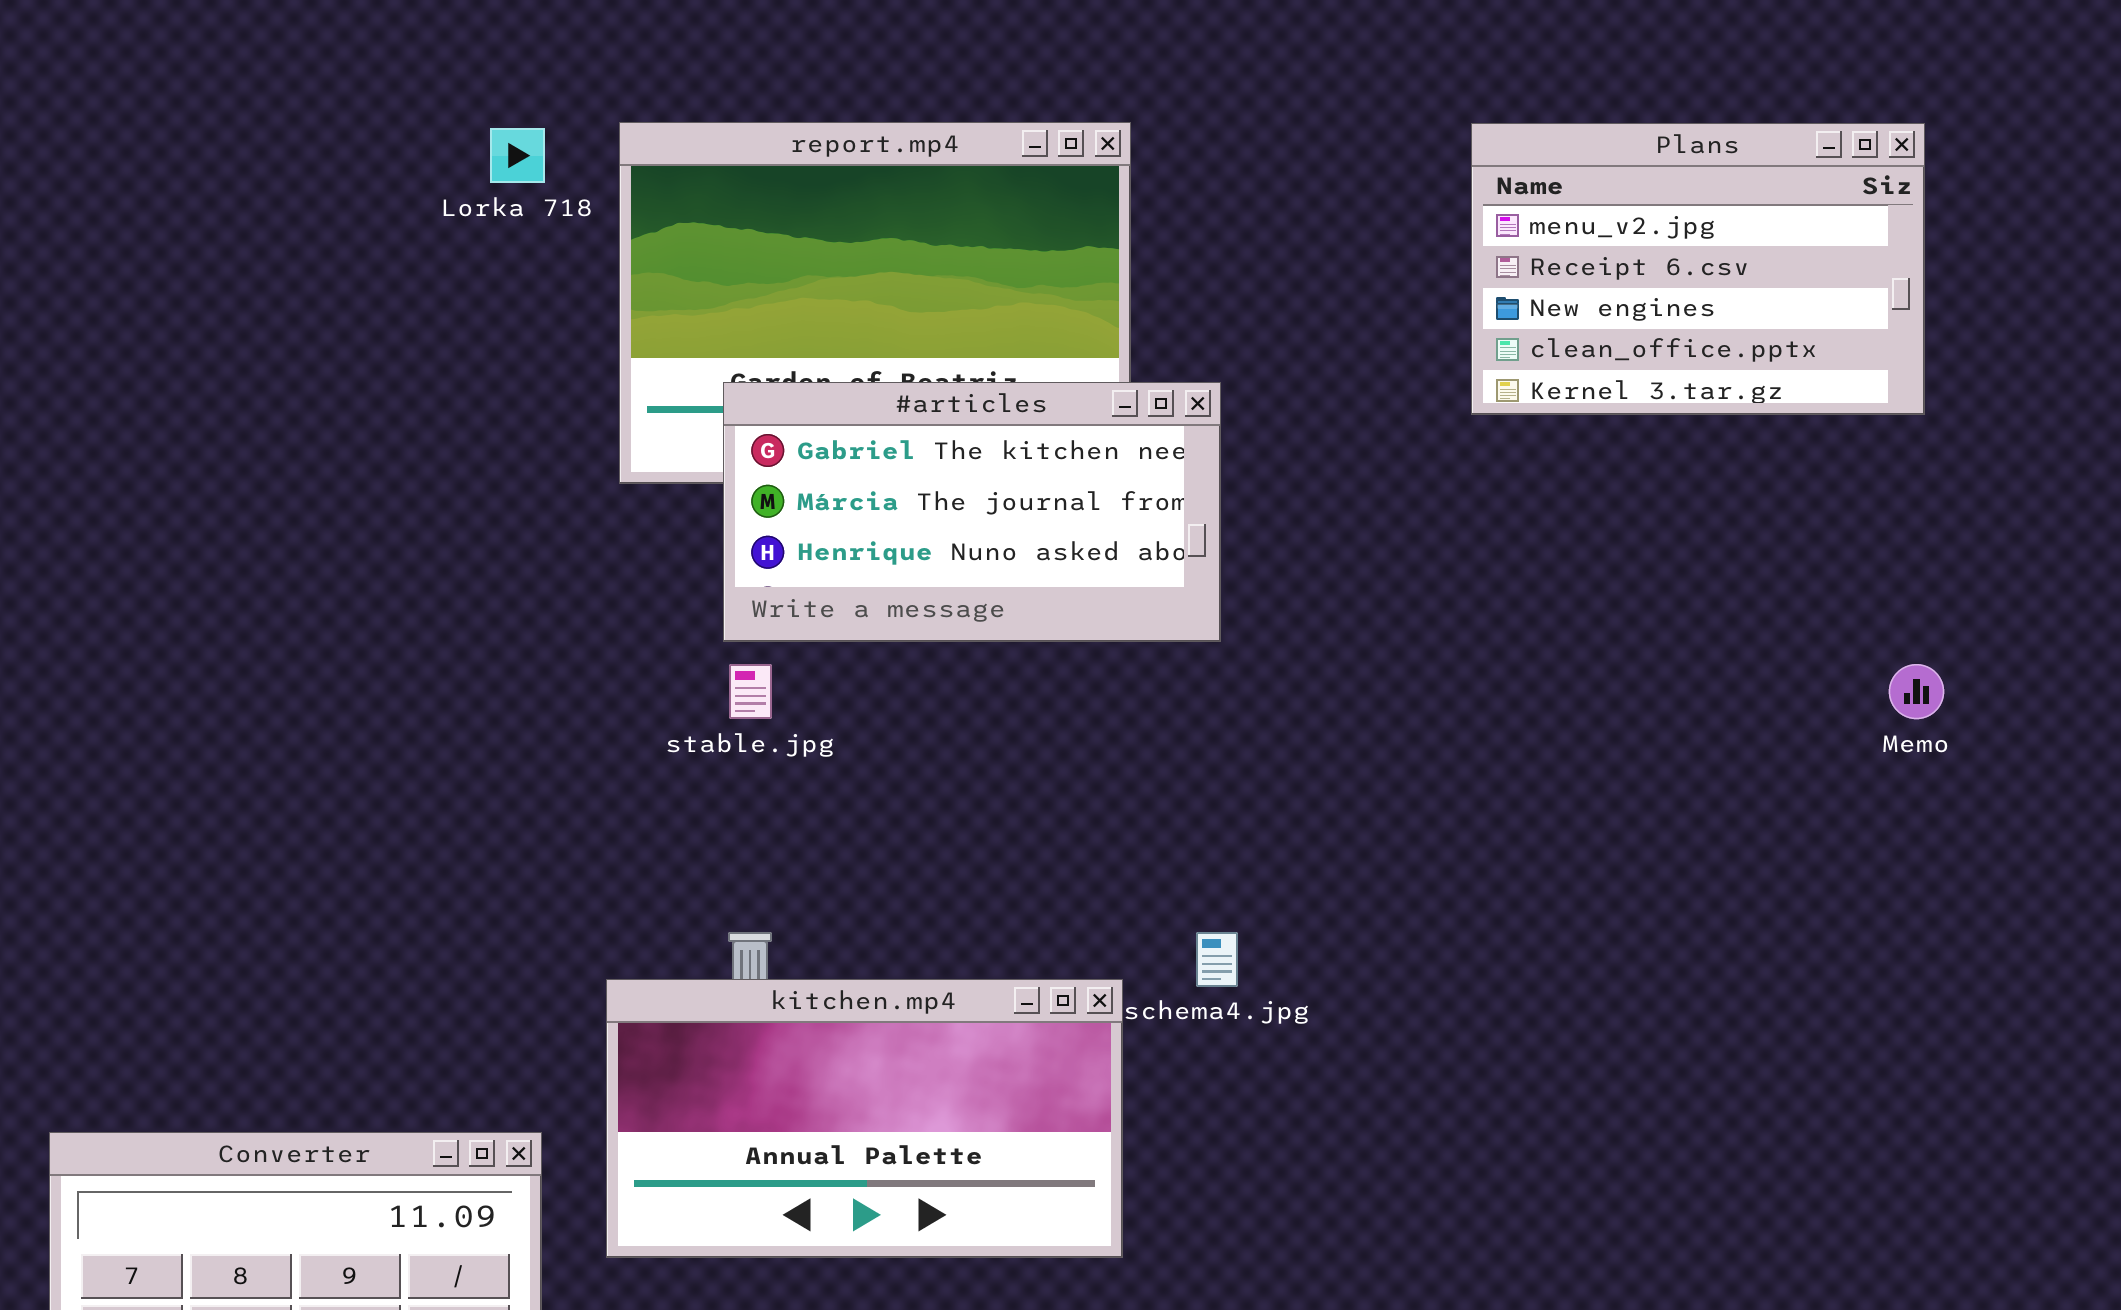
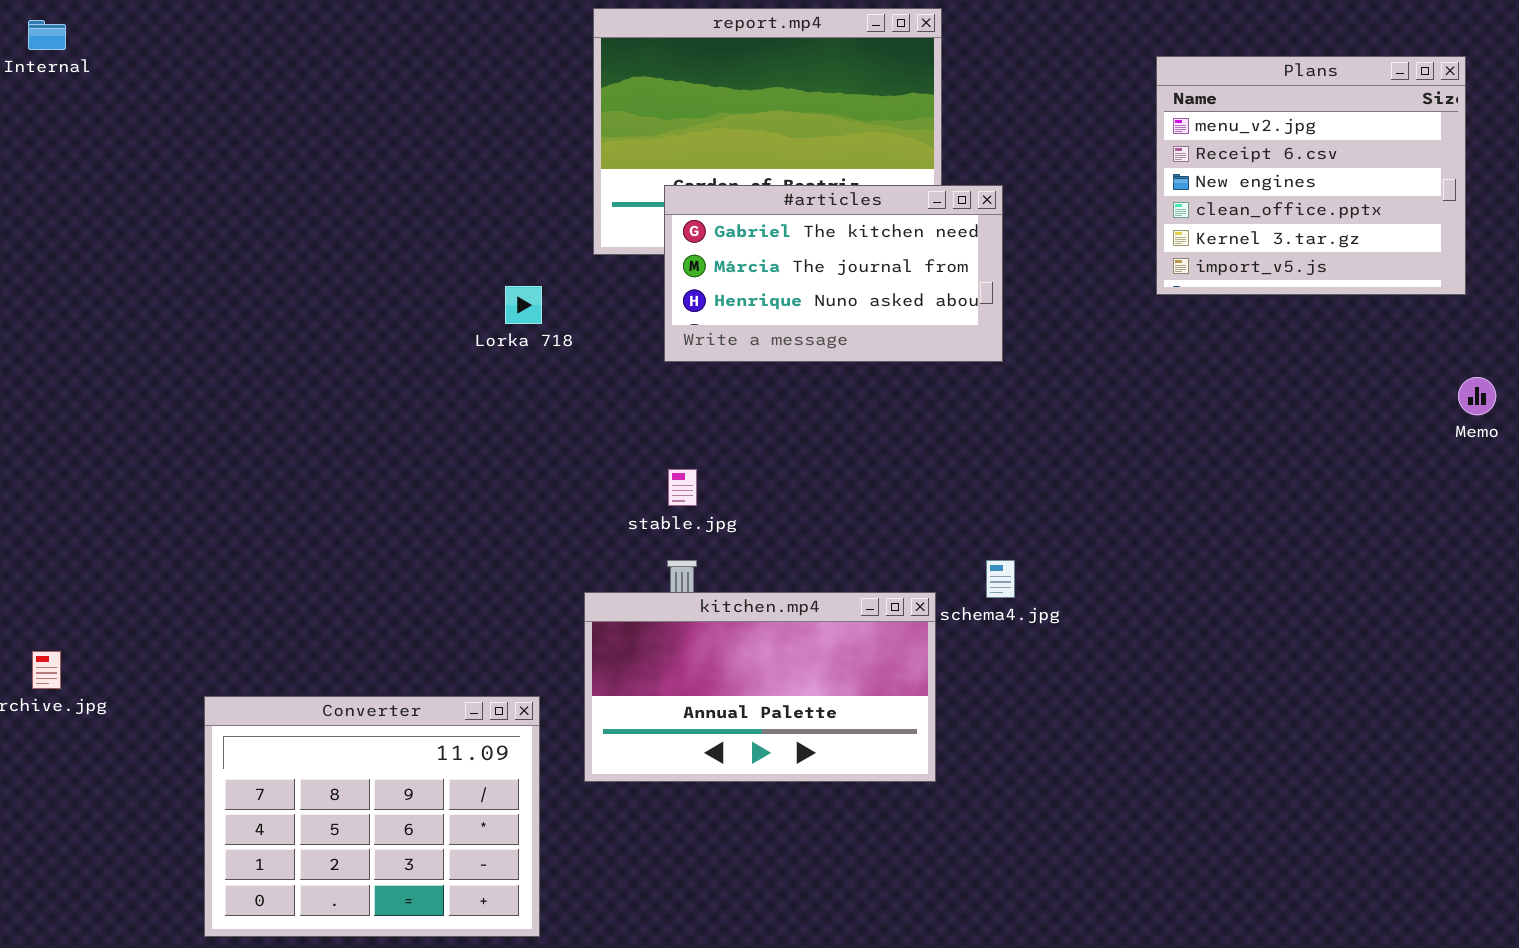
Plans: [1471,123,1925,415] -> [1156,56,1466,295], moved, resized
Lorka 718: [490,128,545,183] -> [505,286,542,324], moved
stable.jpg: [729,664,772,719] -> [668,469,697,506], moved

